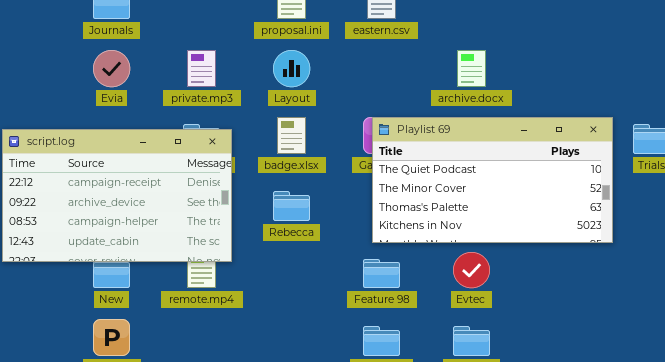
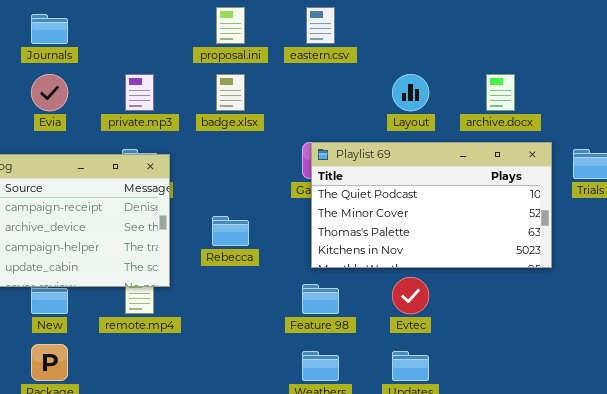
Layout: [273,50,310,87] -> [392,74,429,111], moved
archive.docx: [457,50,486,87] -> [486,74,515,111], moved
badge.xlsx: [277,117,306,154] -> [216,74,245,111], moved

